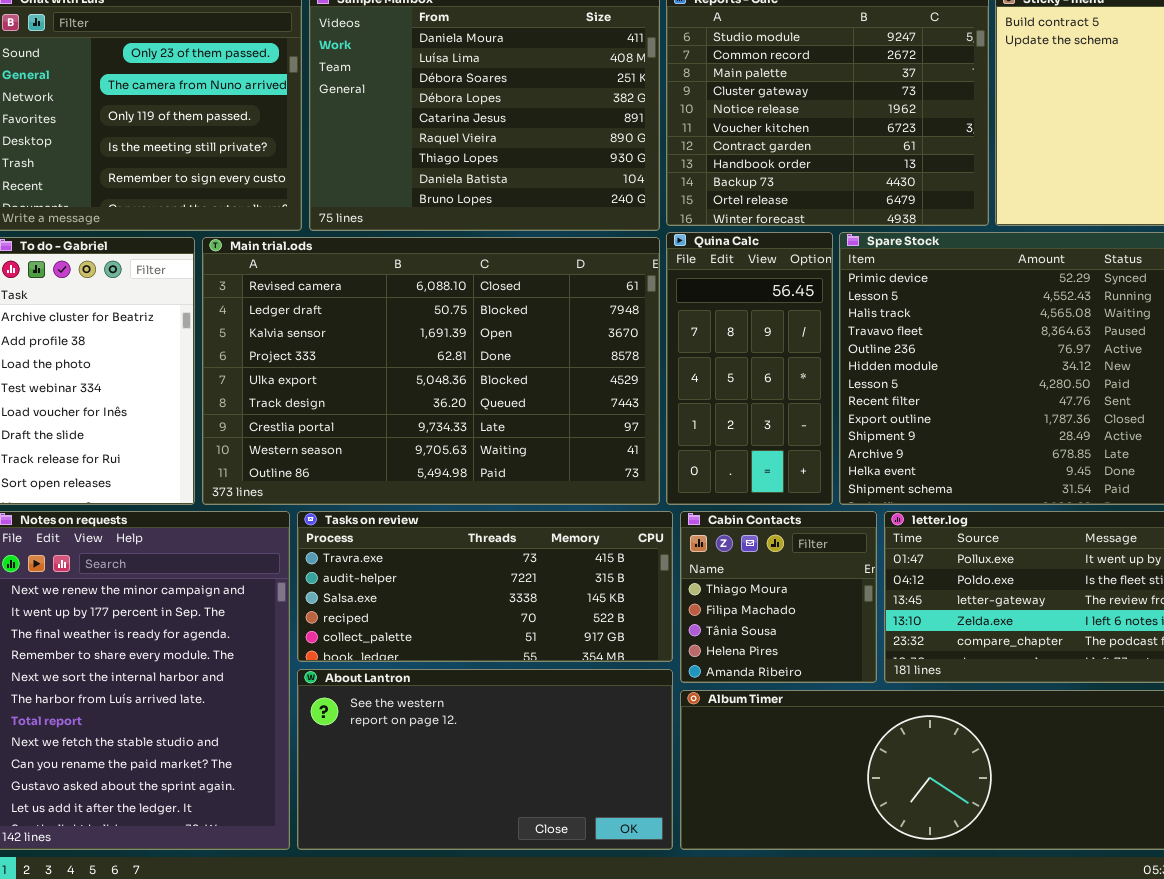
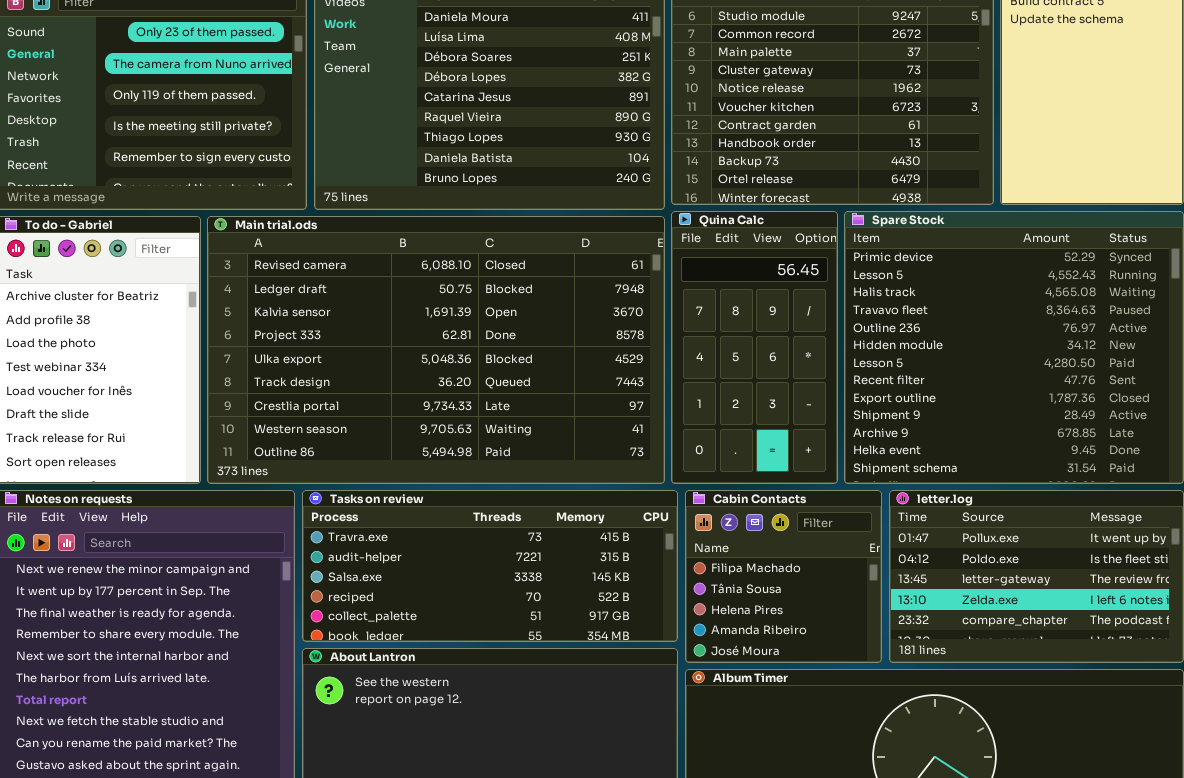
Cabin Contacts: [680,511,877,683] -> [685,490,882,663], scrolled down 1 row

